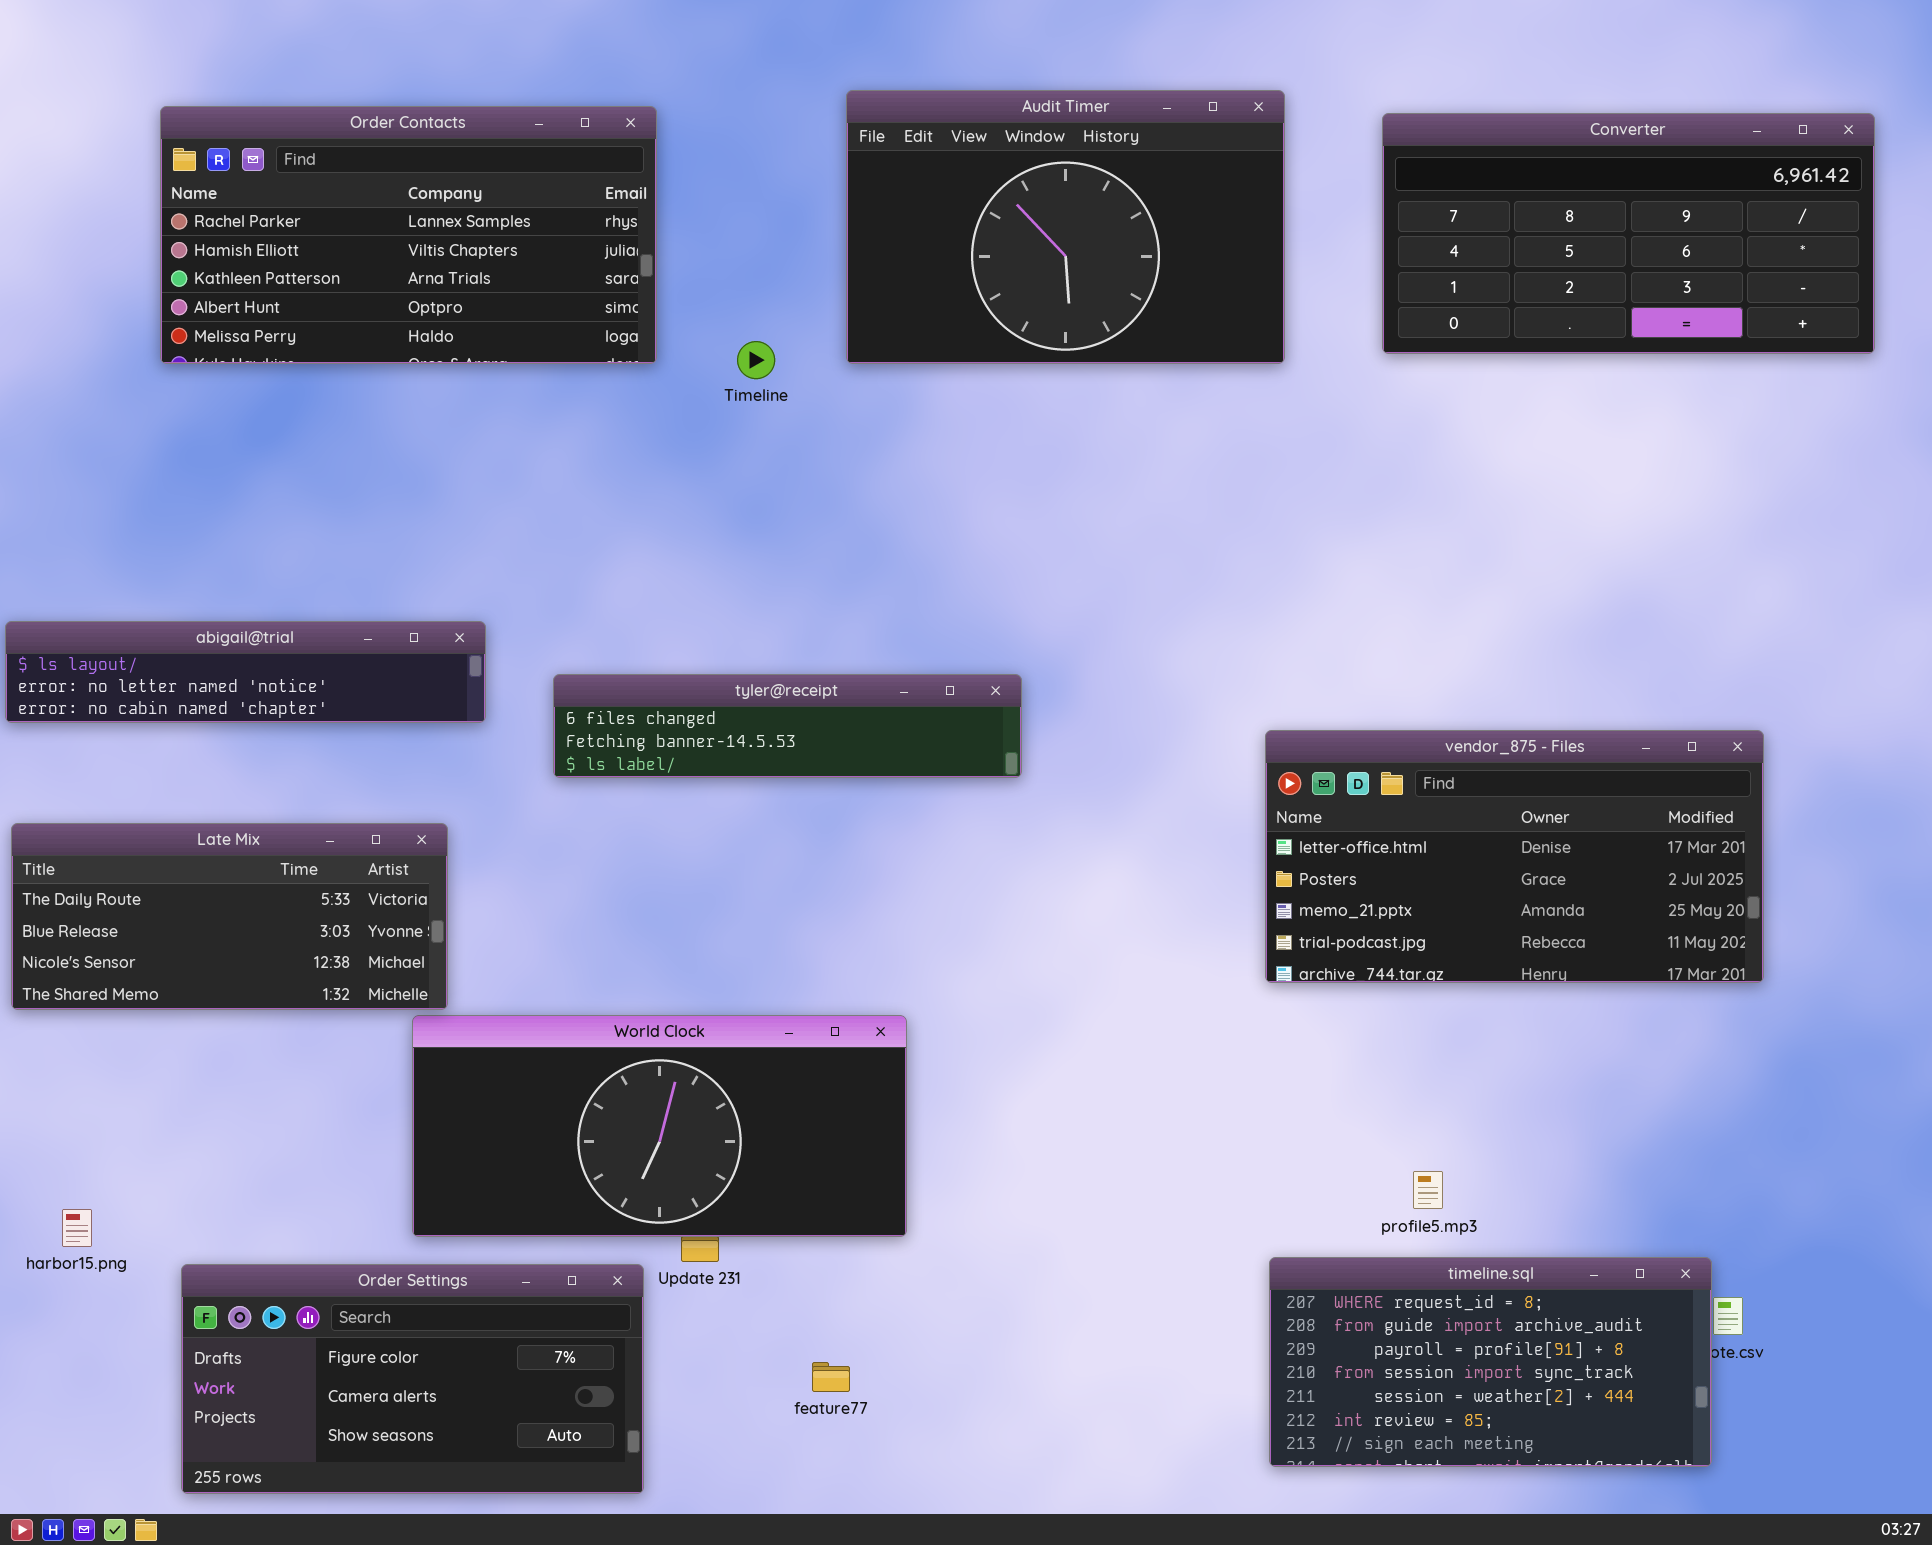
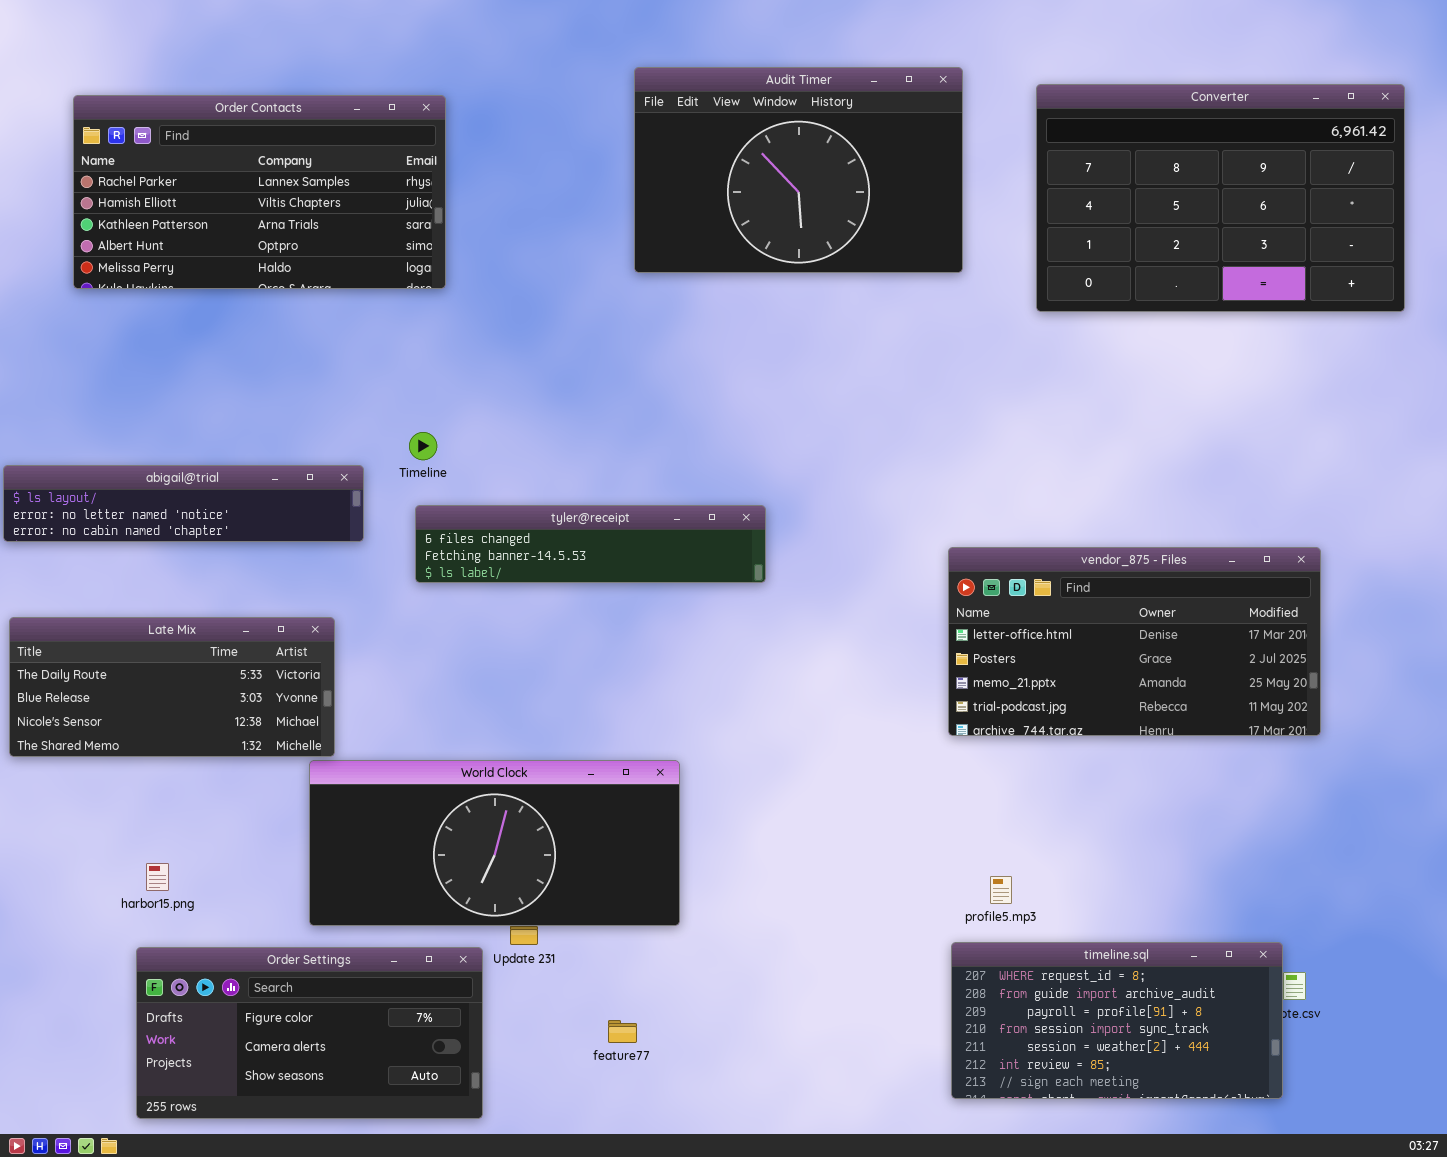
Order Contacts: [160,106,657,364] -> [73,95,446,289], moved
Converter: [1382,113,1875,354] -> [1036,84,1405,312], resized
Timeline: [737,341,775,379] -> [409,432,437,460], moved
profile5.mp3: [1413,1171,1443,1209] -> [990,876,1012,904], moved
harbor15.png: [62,1209,92,1247] -> [146,863,169,891], moved

